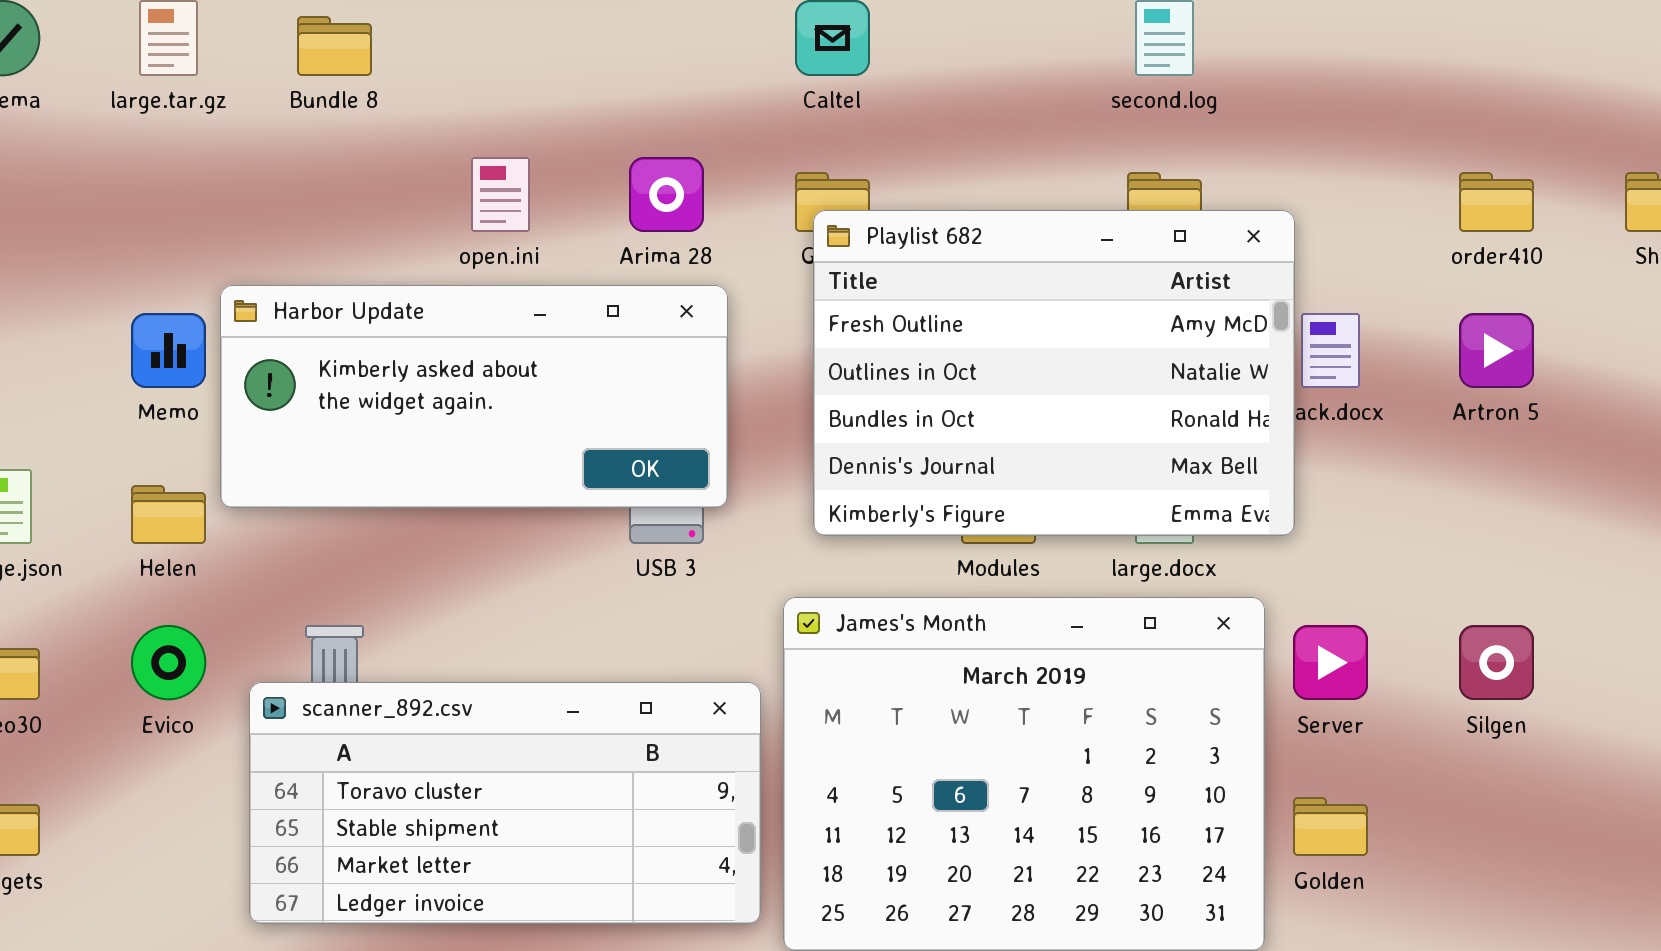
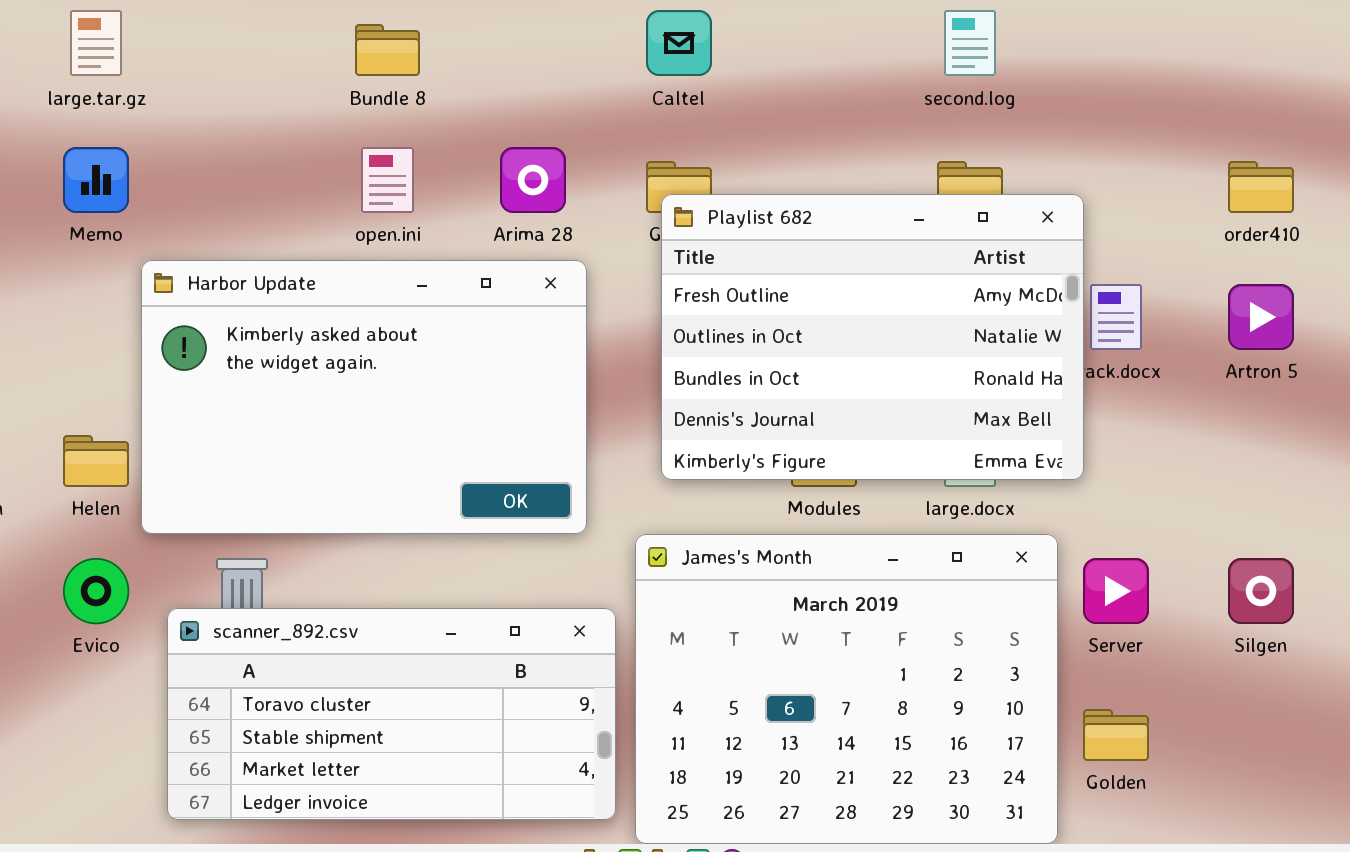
Bundle 8: [297,16,372,76] -> [355,24,420,76], moved
Harbor Update: [220,285,728,508] -> [141,260,587,534], resized
Memo: [131,313,206,388] -> [63,147,129,213], moved

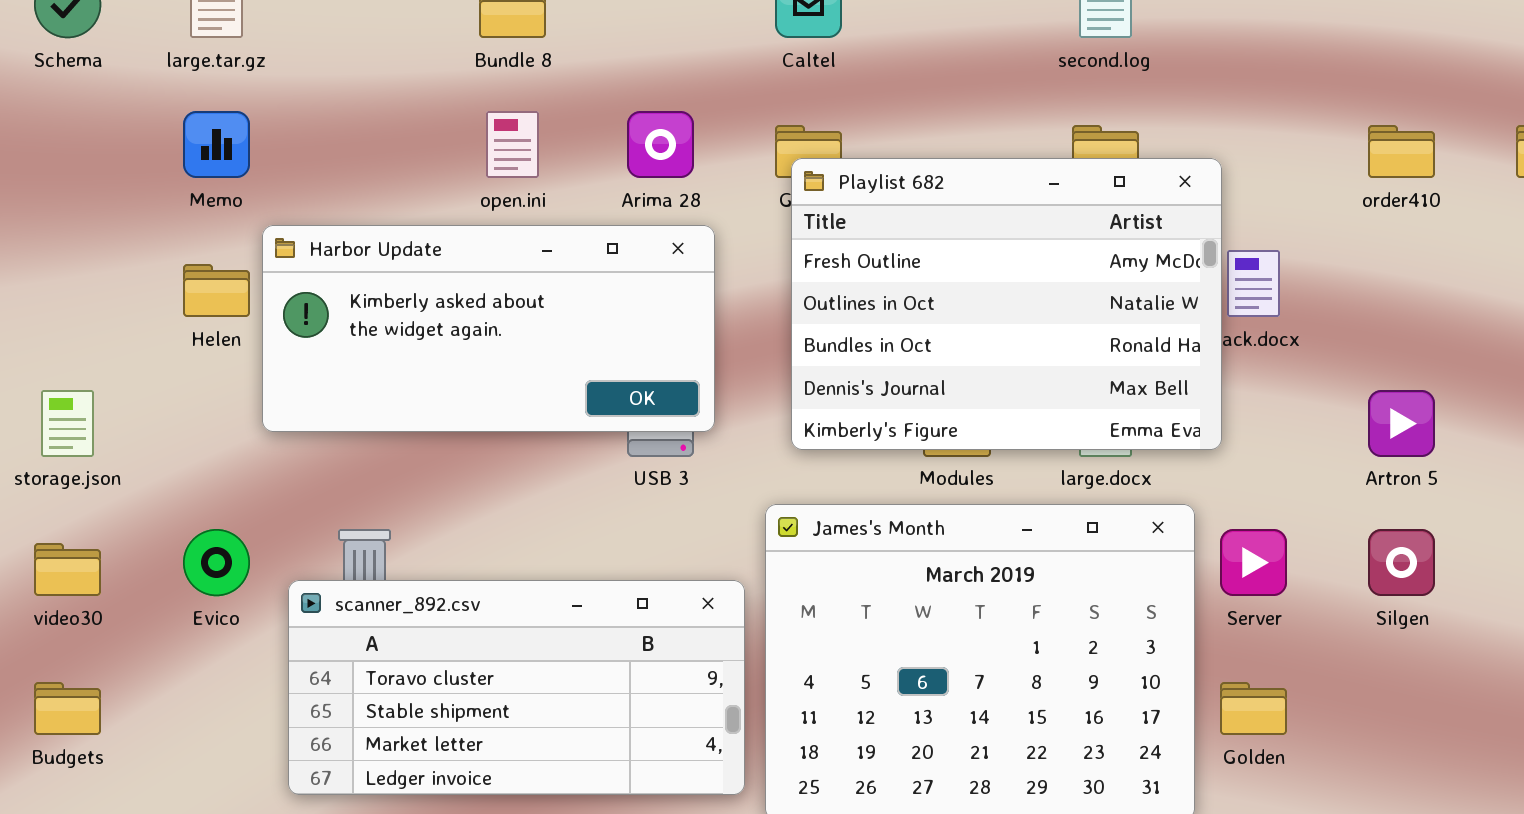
Harbor Update: [141,260,587,534] -> [262,225,715,432], resized
Artron 5: [1228,284,1294,350] -> [1368,390,1435,457], moved
Helen: [63,435,129,487] -> [183,264,250,317], moved

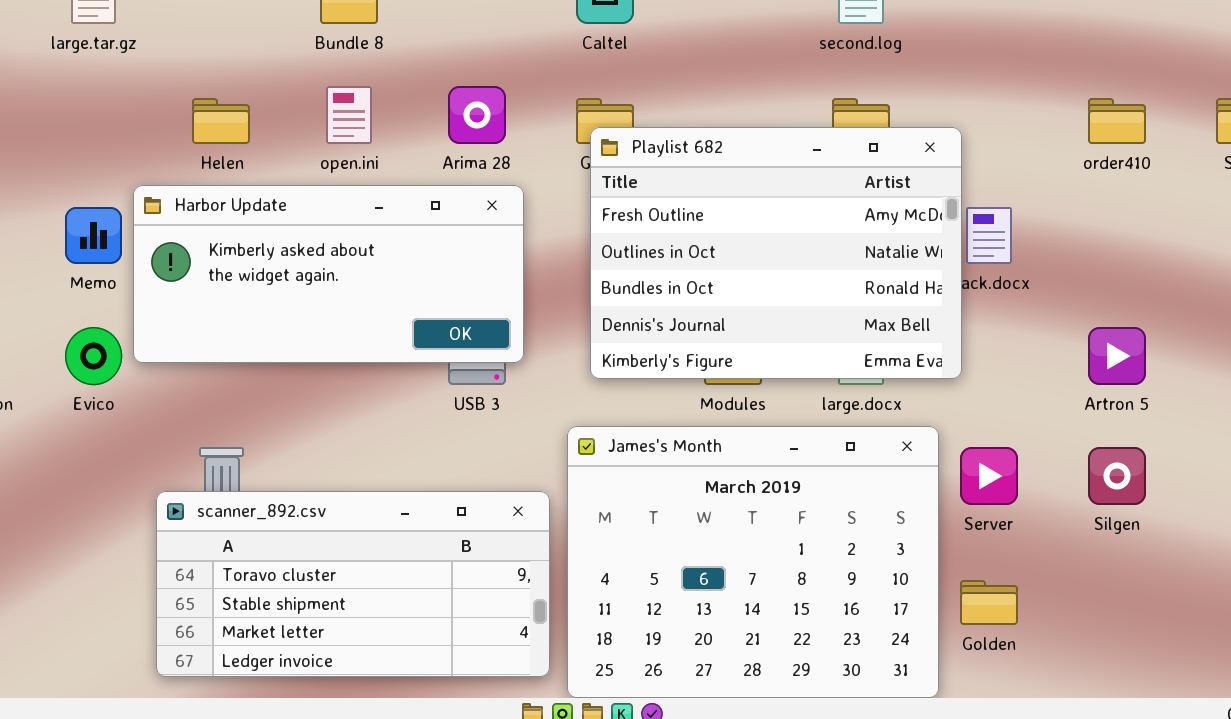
Memo: [183,111,250,178] -> [65,207,122,264], moved
Helen: [183,264,250,317] -> [192,98,250,144], moved
Evico: [183,529,250,596] -> [65,327,122,385], moved

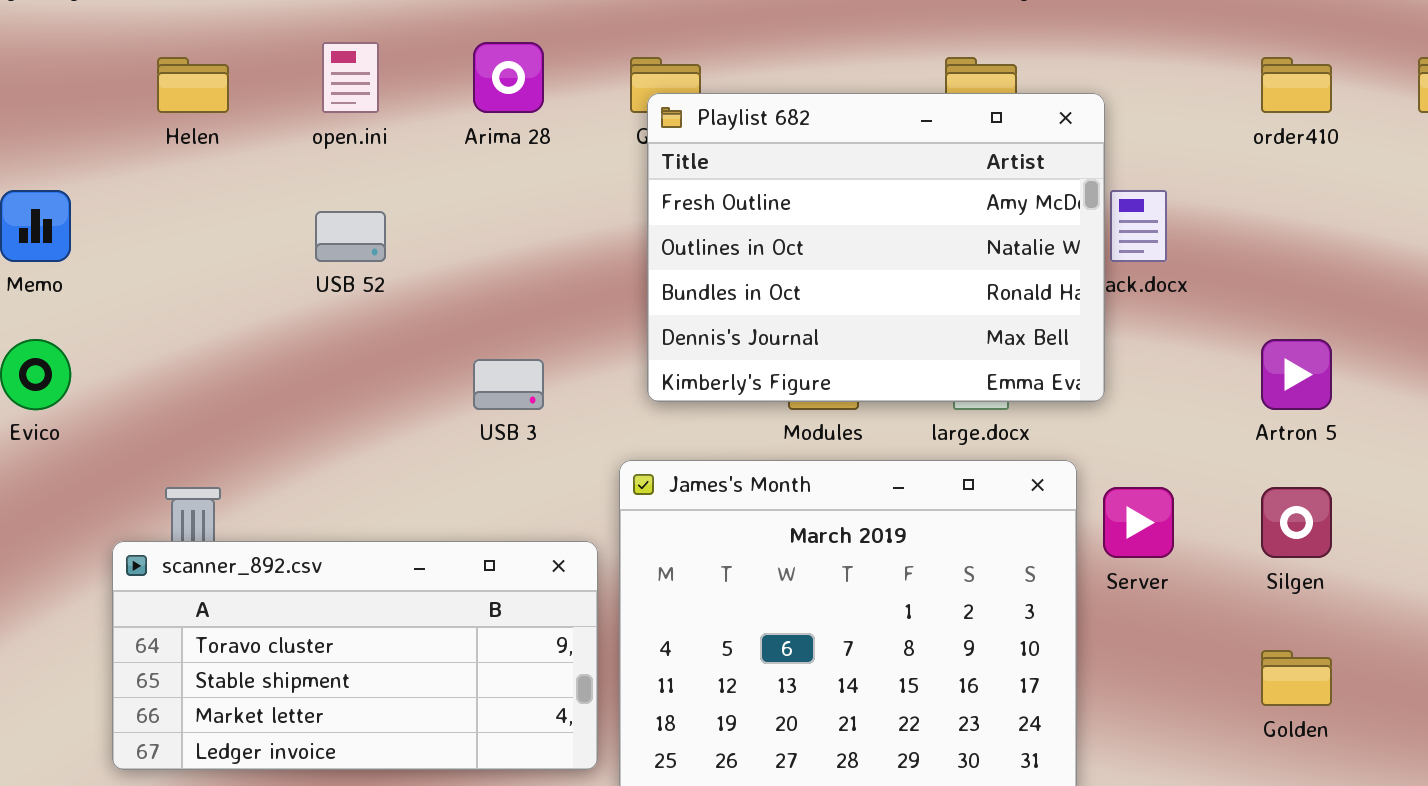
Harbor Update: [133,185,524,363] -> none, closed
Golden: [960,580,1018,625] -> [1261,650,1332,706], moved

